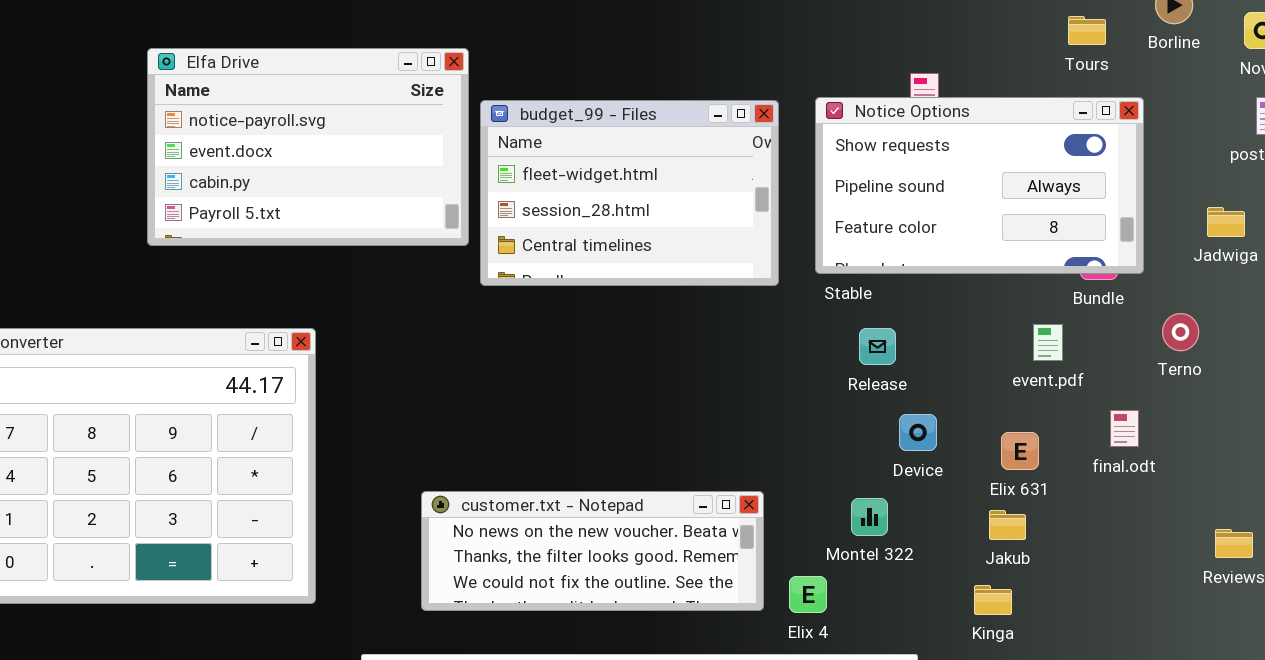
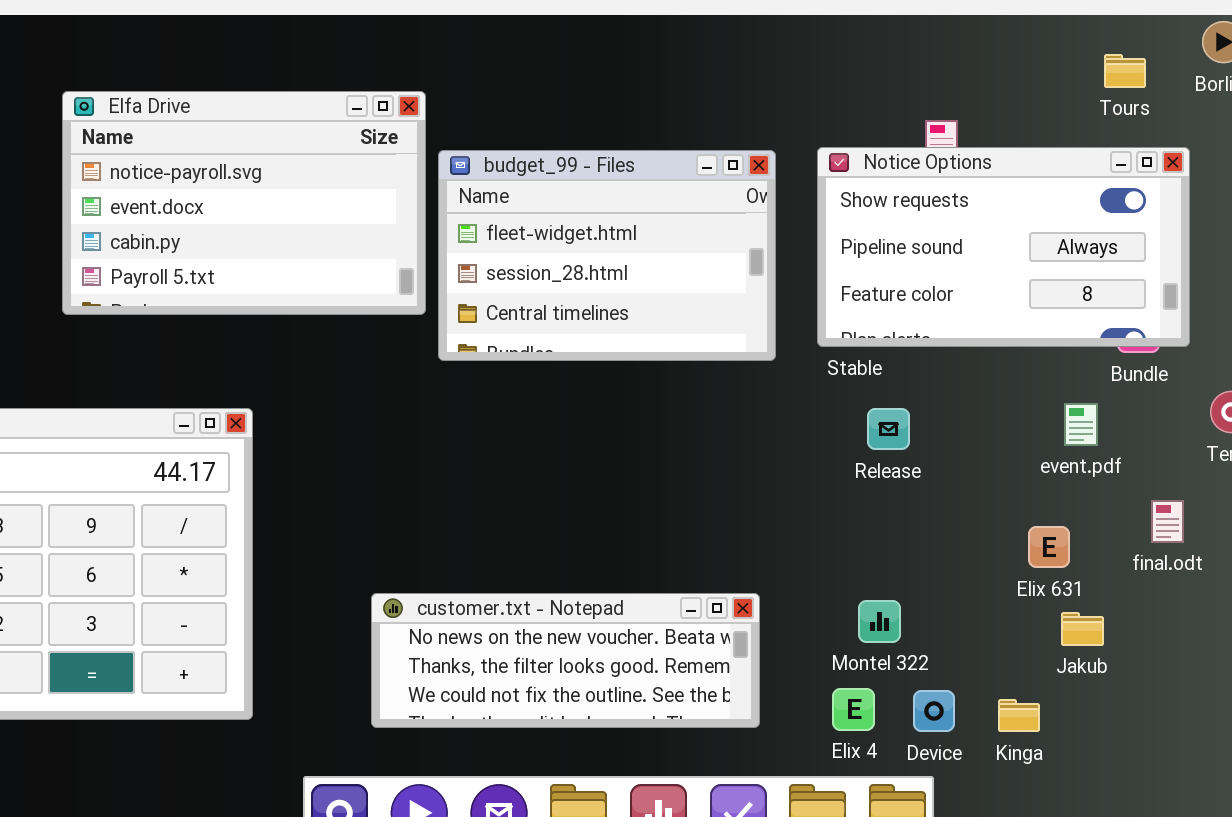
Device: [899,414,937,451] -> [913,690,955,732], moved
Jakub: [989,510,1026,540] -> [1061,612,1104,646], moved
Elix 4: [789,576,827,613] -> [832,688,875,731], moved

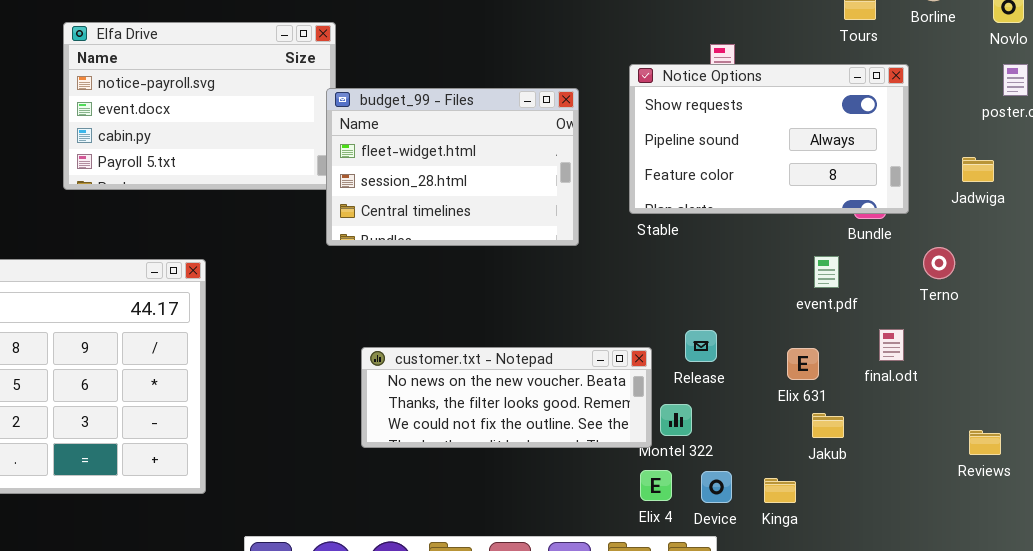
budget_99 - Files: [438,150,776,361] -> [326,88,579,246], moved
Release: [867,408,910,450] -> [685,330,717,362], moved
customer.txt - Notepad: [371,593,760,728] -> [361,347,652,448], moved

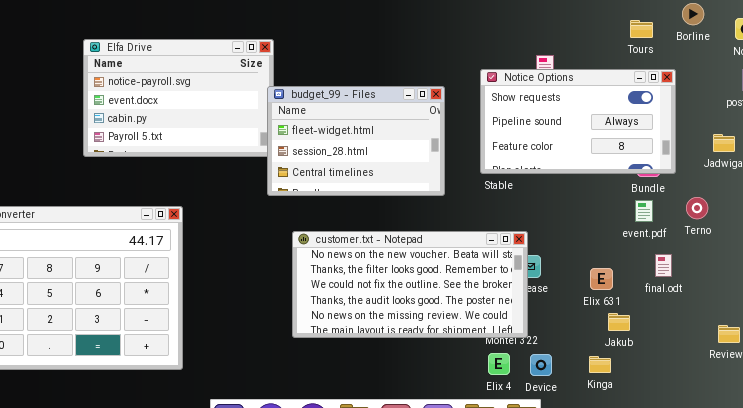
event.pdf: [814,256,839,288] -> [635,200,653,222], moved
customer.txt - Notepad: [361,347,652,448] -> [292,231,528,338], resized
Kinga: [764,478,796,503] -> [589,356,611,373], moved

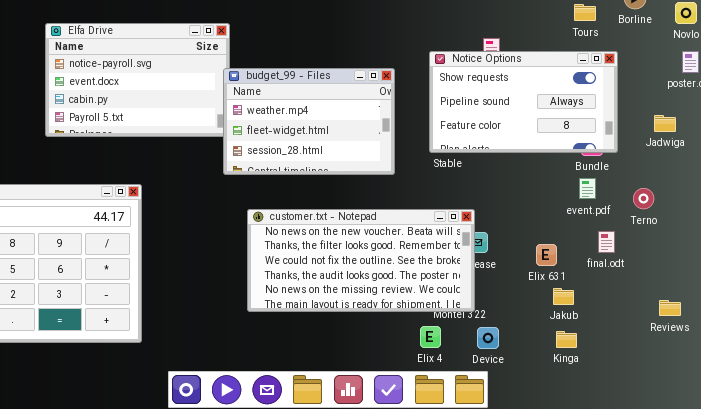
budget_99 - Files: [267,86,445,196] -> [223,68,395,175], scrolled up 1 row
Terno: [686,197,708,219] -> [633,188,654,209], moved
Elix 4: [488,353,510,375] -> [420,326,441,348], moved
Kinga: [589,356,611,373] -> [556,331,577,348], moved

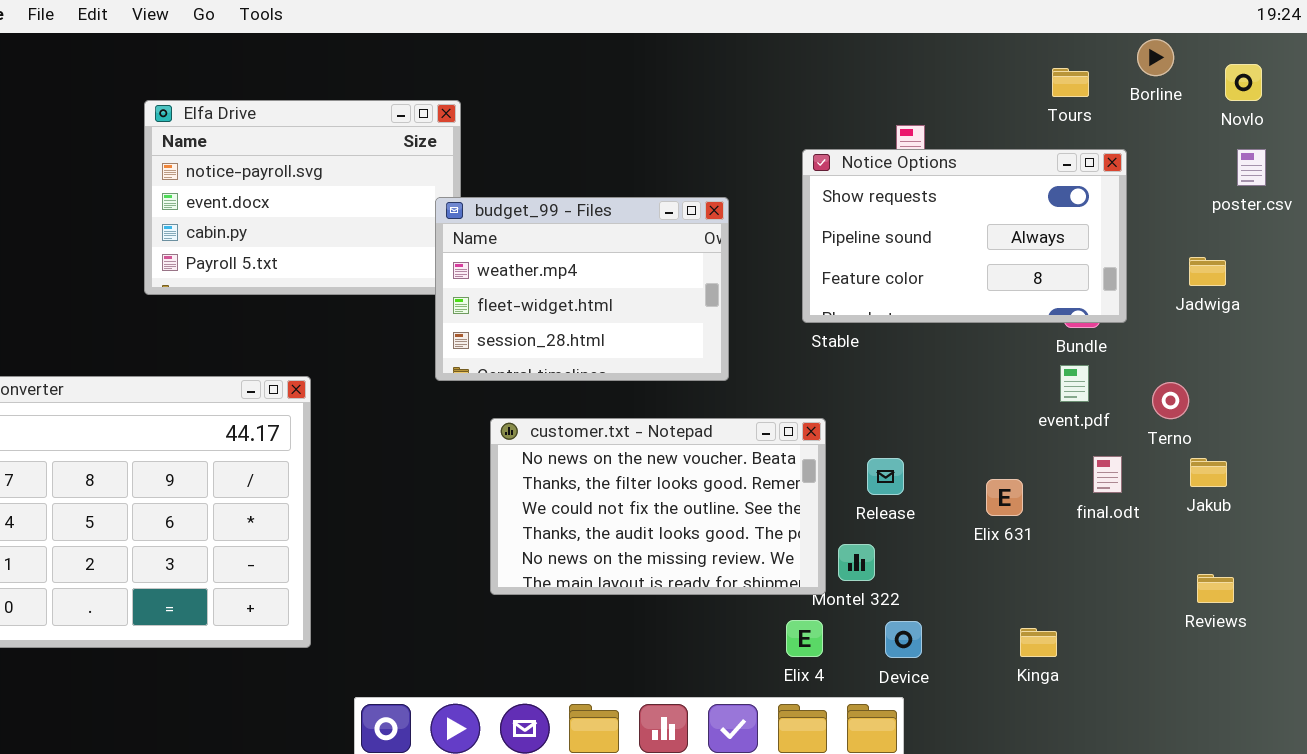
budget_99 - Files: [223,68,395,175] -> [435,197,729,381], moved
customer.txt - Notepad: [247,209,475,312] -> [490,418,826,595], resized
Jakub: [553,288,574,305] -> [1190,458,1227,487], moved

